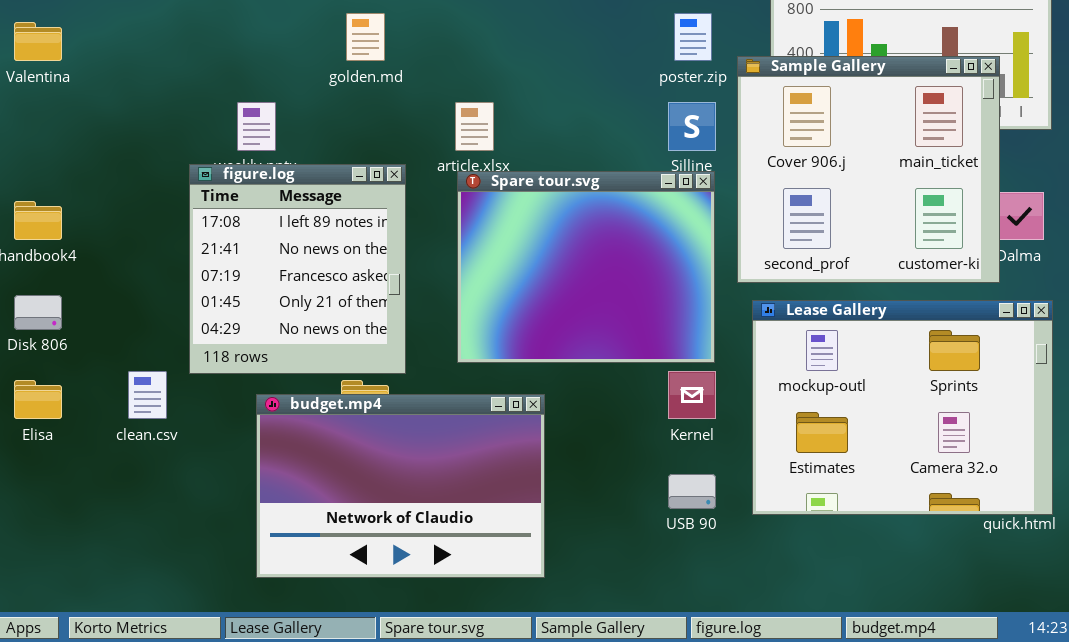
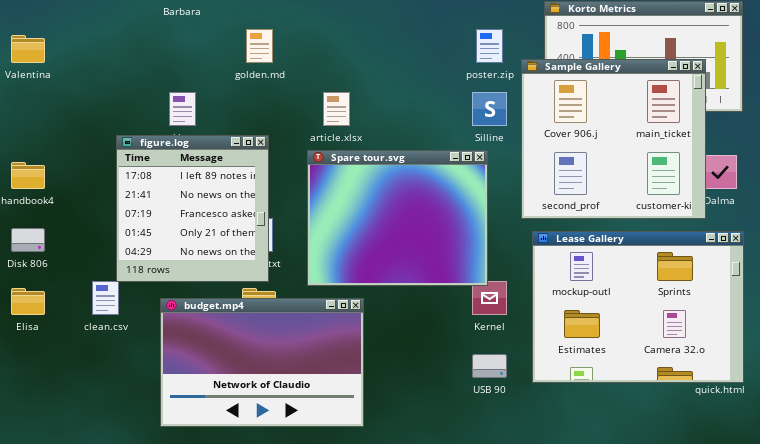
figure.log: [189,164,406,374] -> [116,135,269,282], moved
Spare tour.svg: [457,171,715,363] -> [307,150,488,286], moved
budget.mp4: [256,394,545,578] -> [160,298,364,427], moved

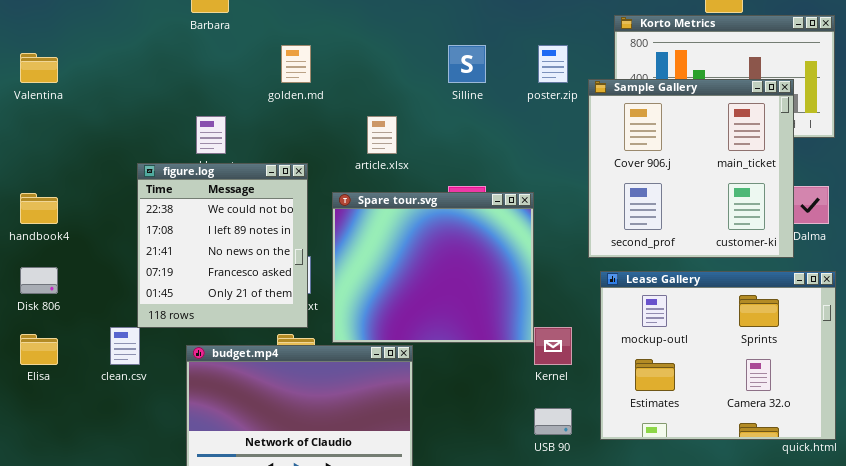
Silline: [472,92,507,126] -> [448,45,486,83], moved
figure.log: [116,135,269,282] -> [137,163,308,328], scrolled up 1 row
Spare tour.svg: [307,150,488,286] -> [332,192,534,343], moved

